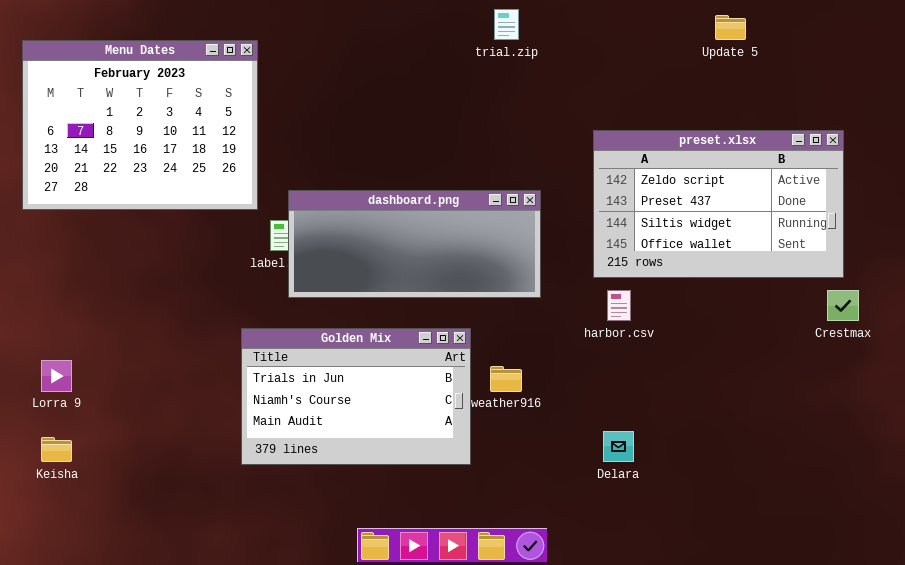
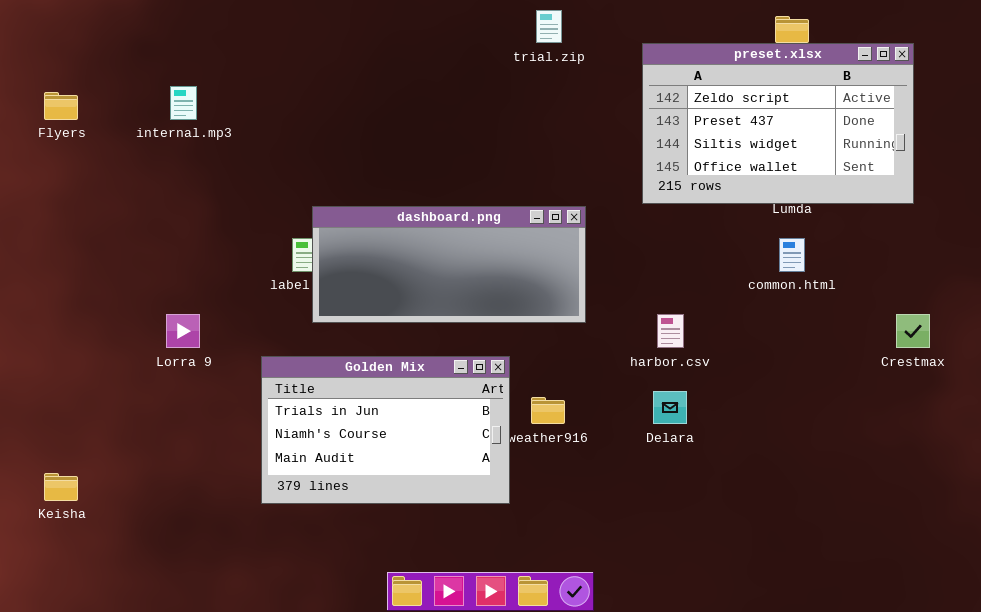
Menu Dates: [22,40,258,210] -> none, closed
preset.xlsx: [593,130,844,278] -> [642,43,914,204], moved
Lorra 9: [41,360,72,392] -> [166,314,200,348], moved
Delara: [603,431,634,462] -> [653,391,687,424], moved

